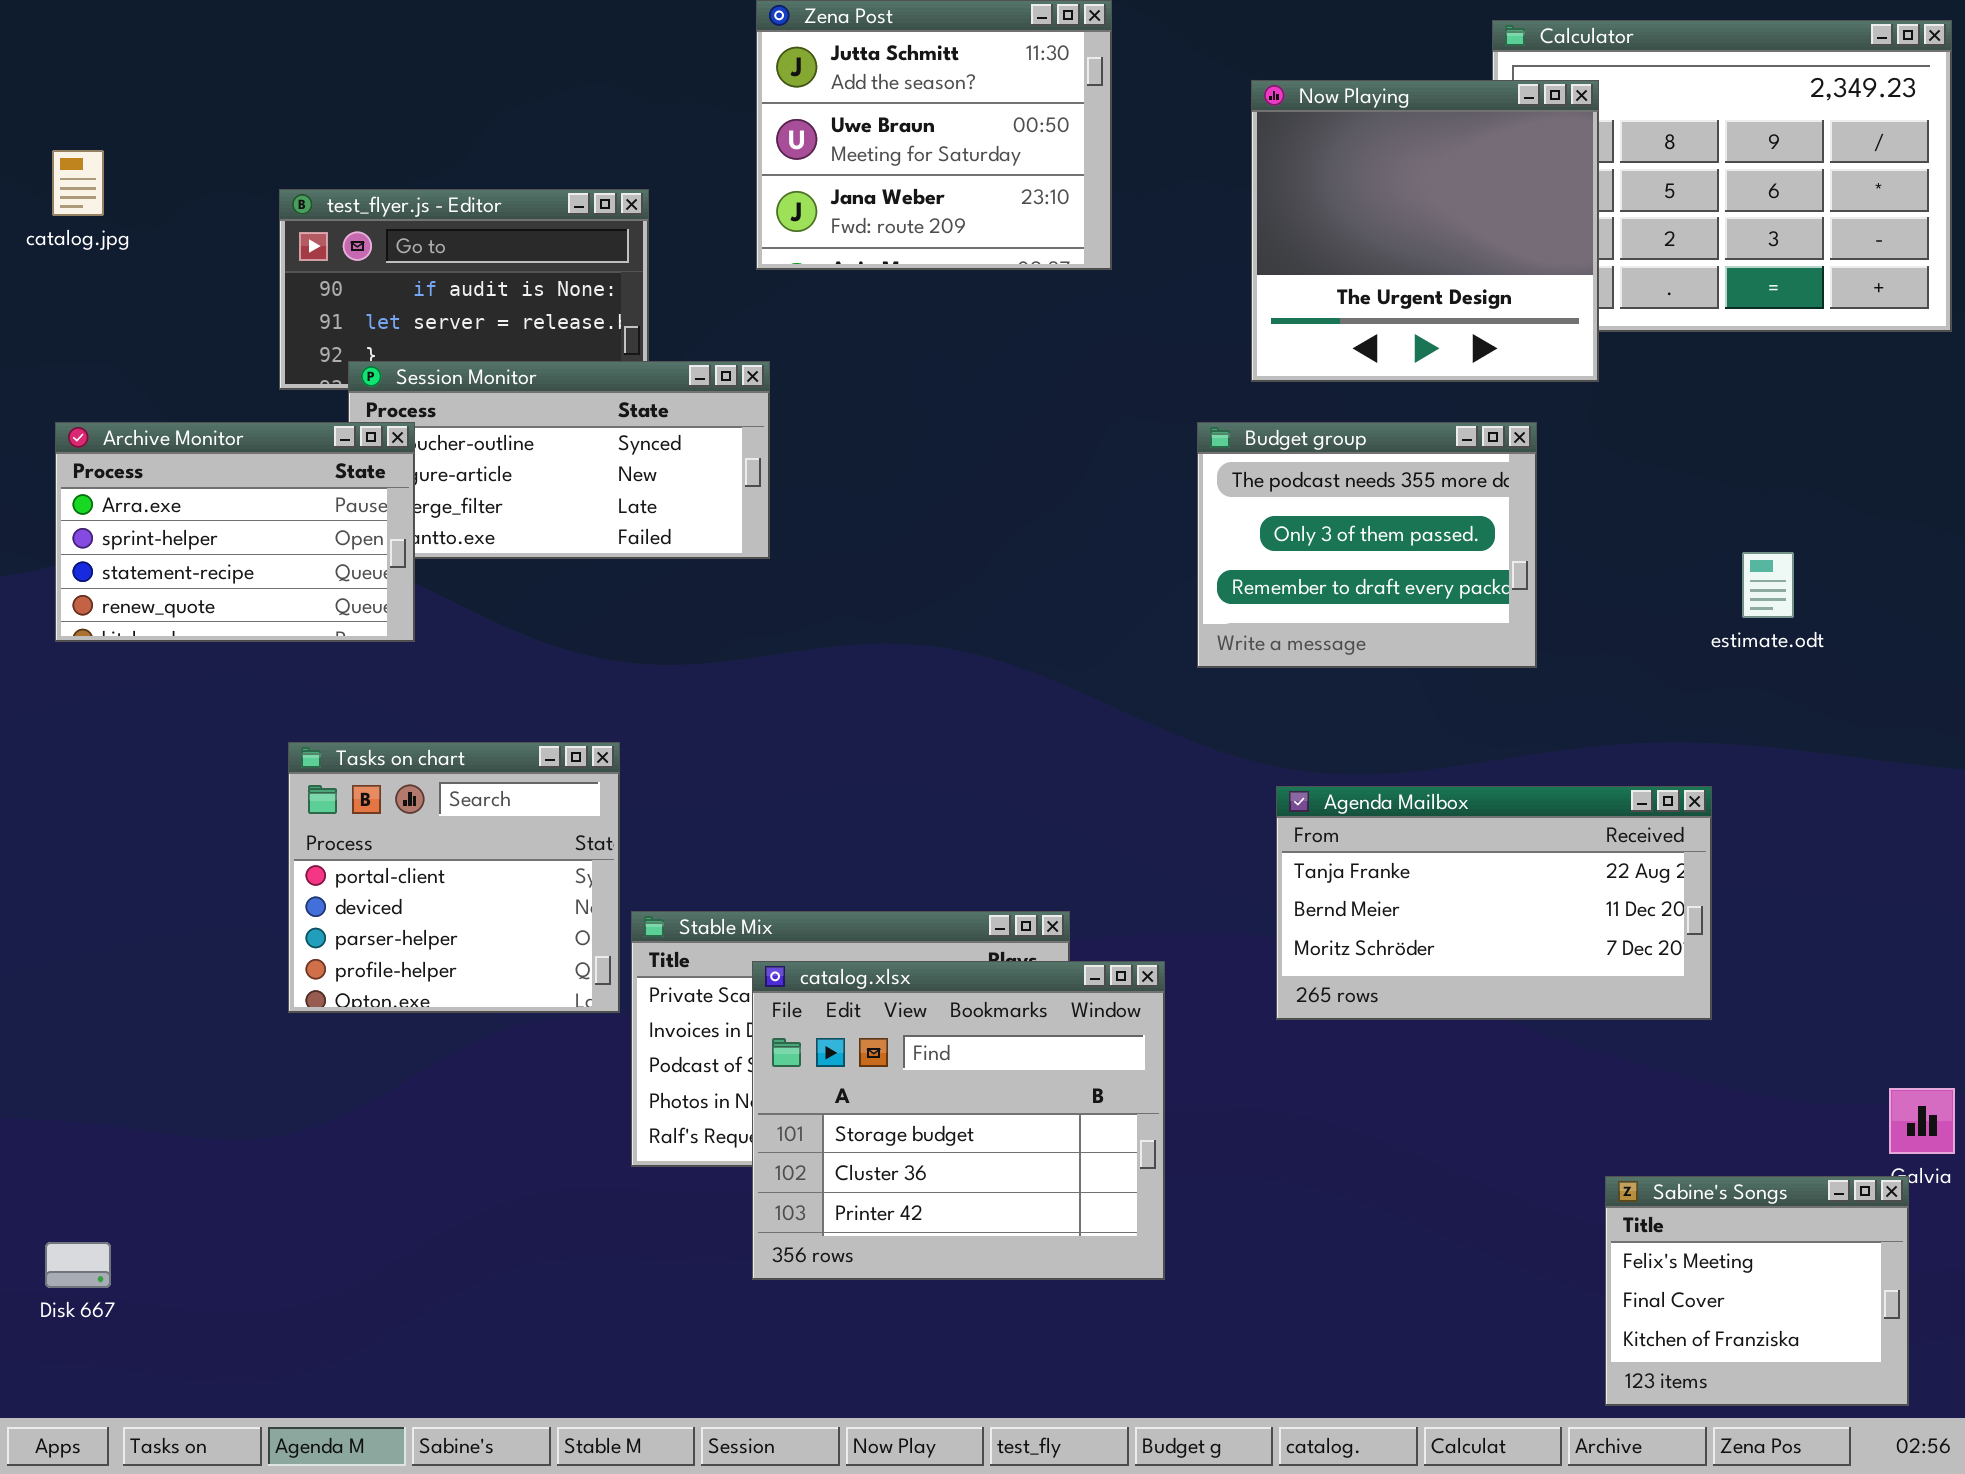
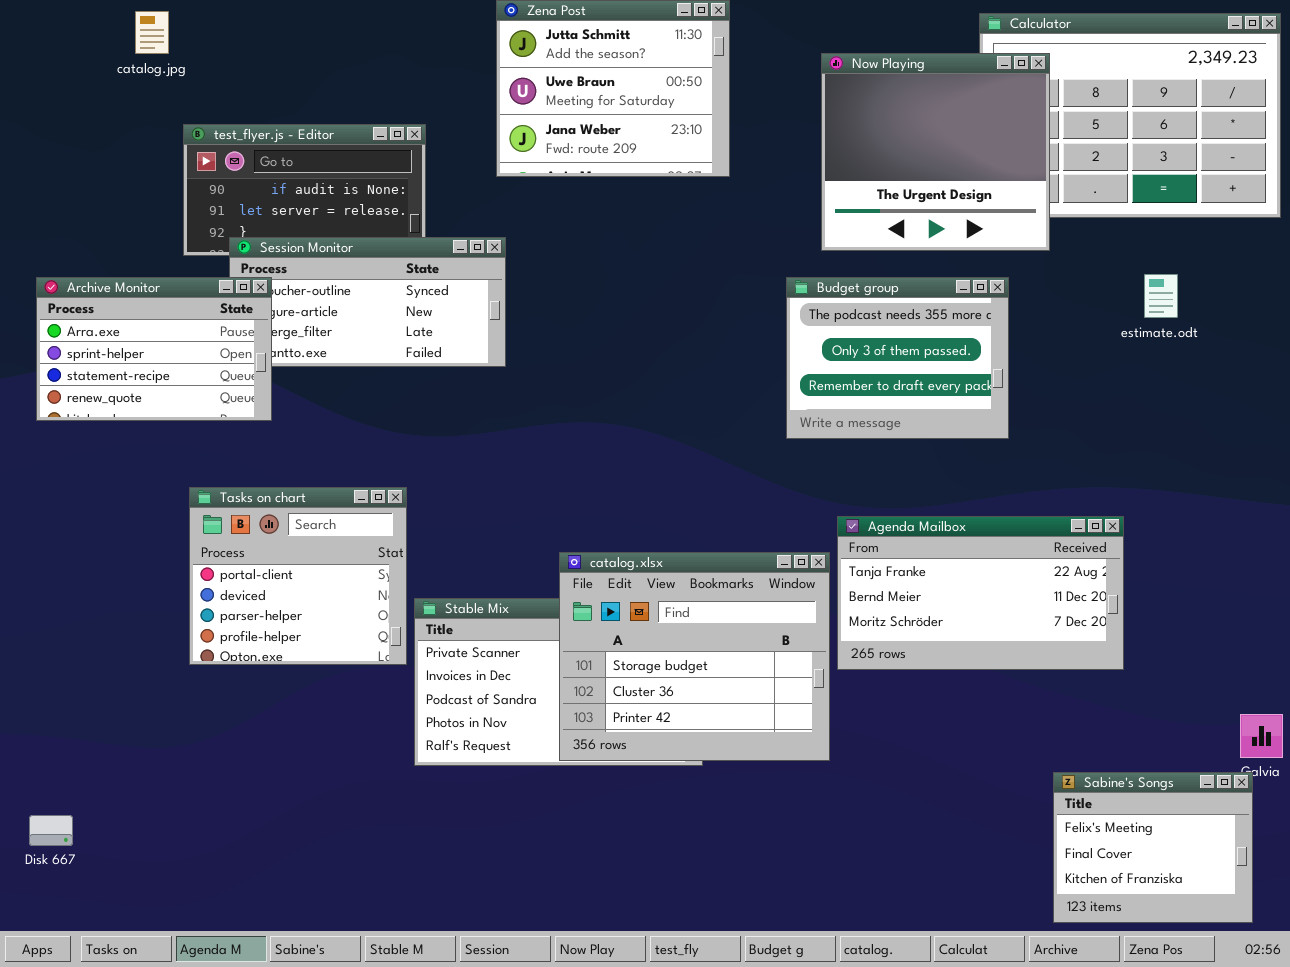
catalog.jpg: [52,150,104,216] -> [135,11,169,54], moved
estimate.odt: [1742,552,1794,618] -> [1144,274,1178,318], moved
catalog.xlsx: [752,961,1165,1280] -> [559,552,830,761], moved

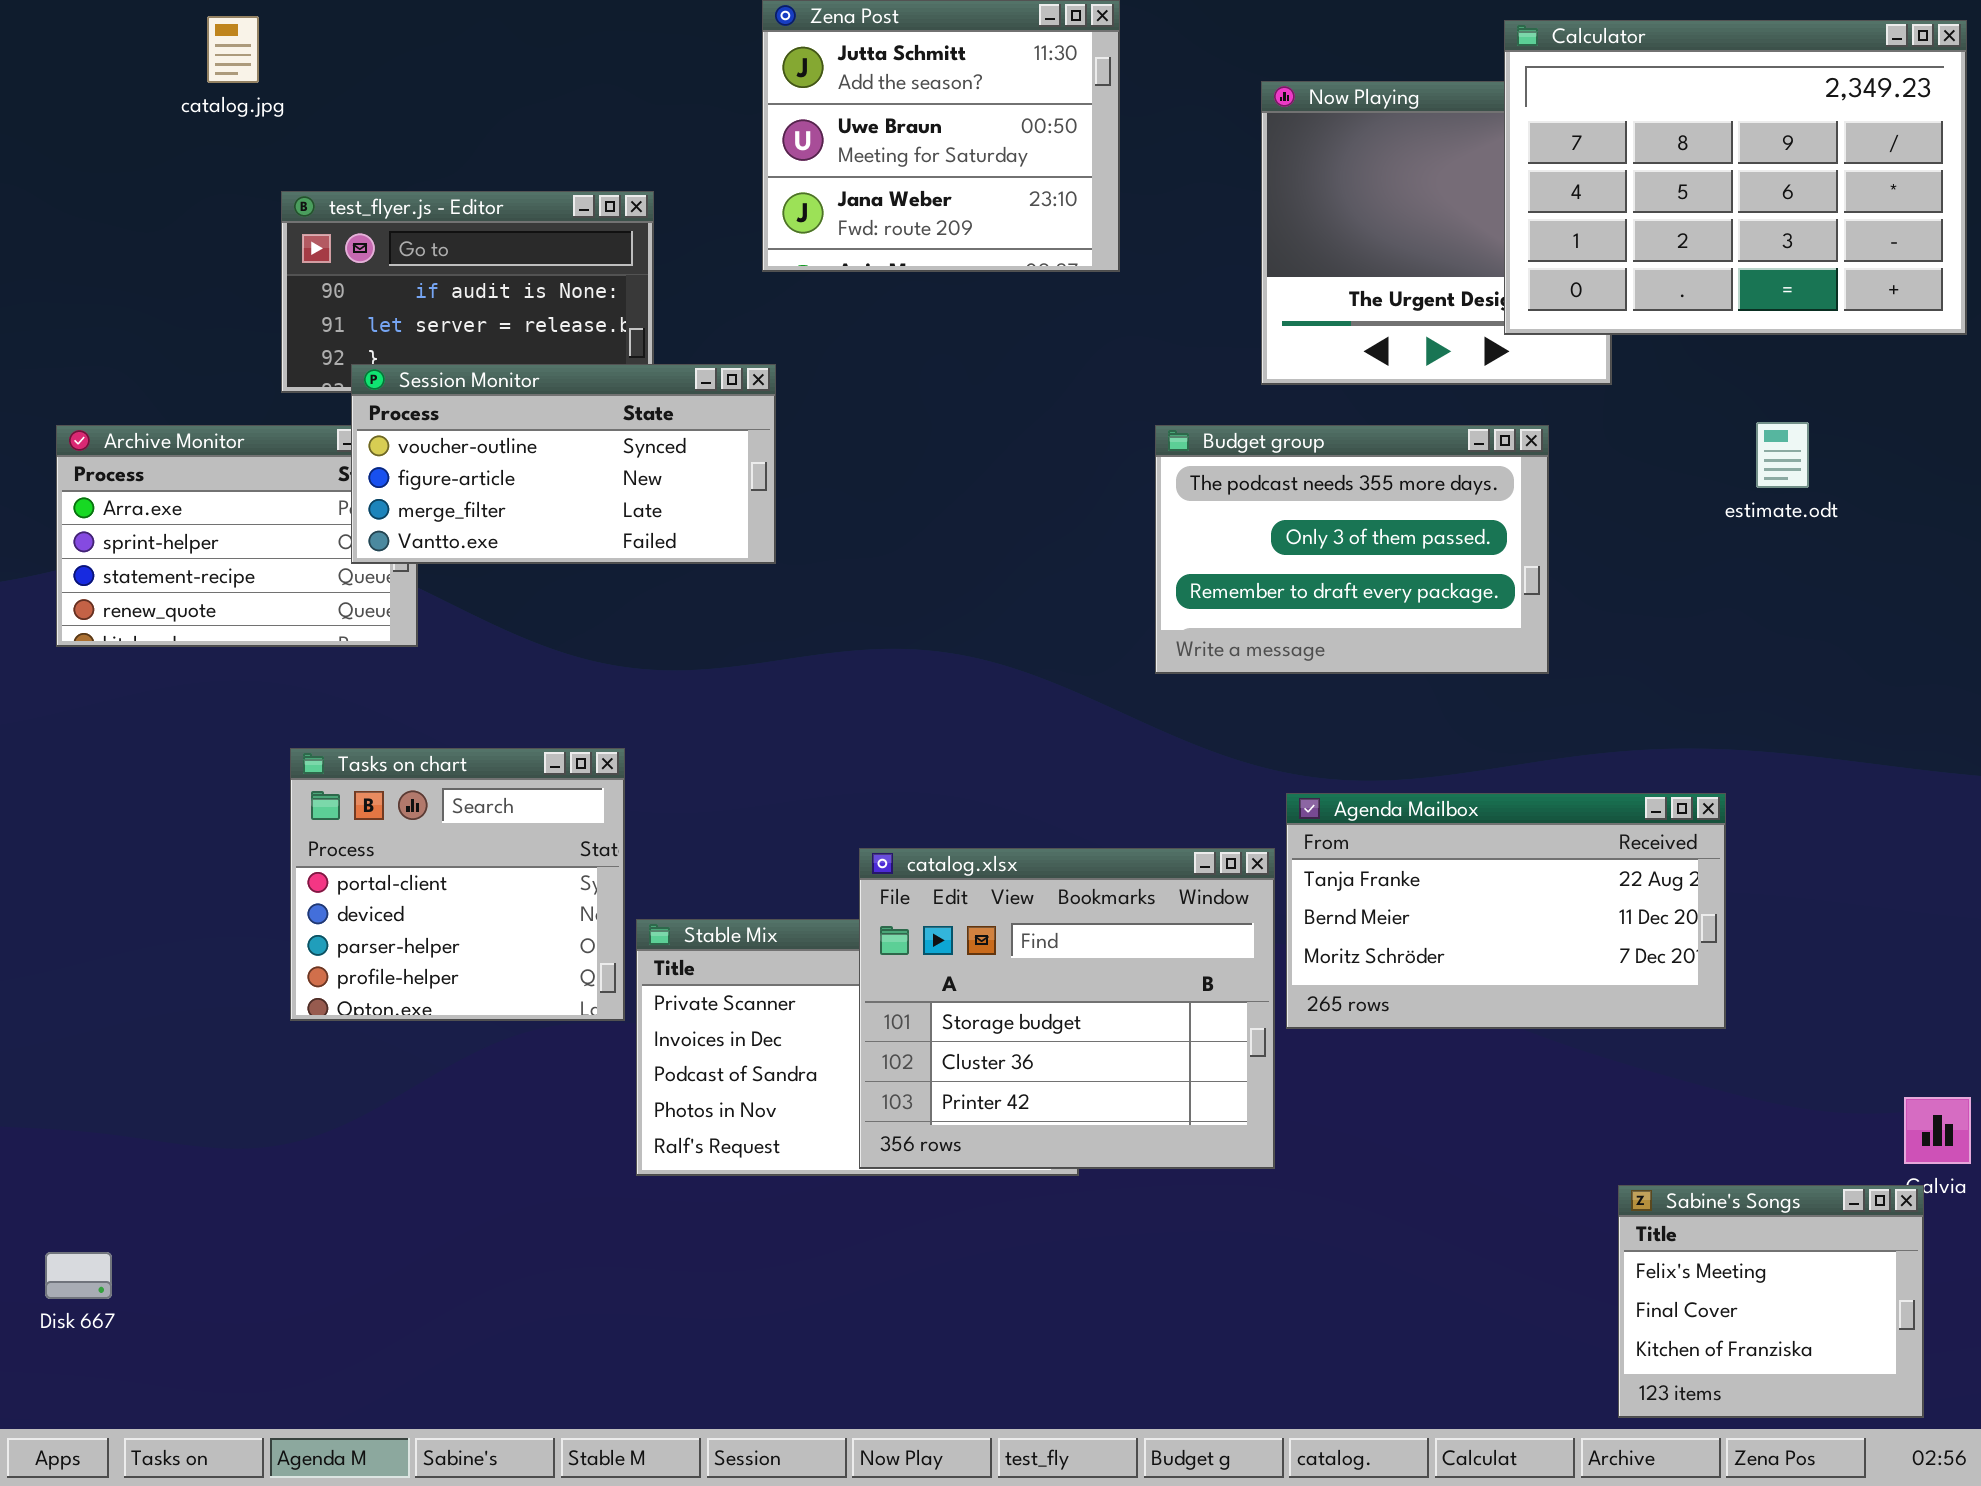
Calculator: [979,13,1281,218] -> [1504,20,1967,335], raised
Session Monitor: [229,237,506,367] -> [351,364,776,564], raised
Budget group: [786,277,1009,439] -> [1155,425,1549,674], resized

